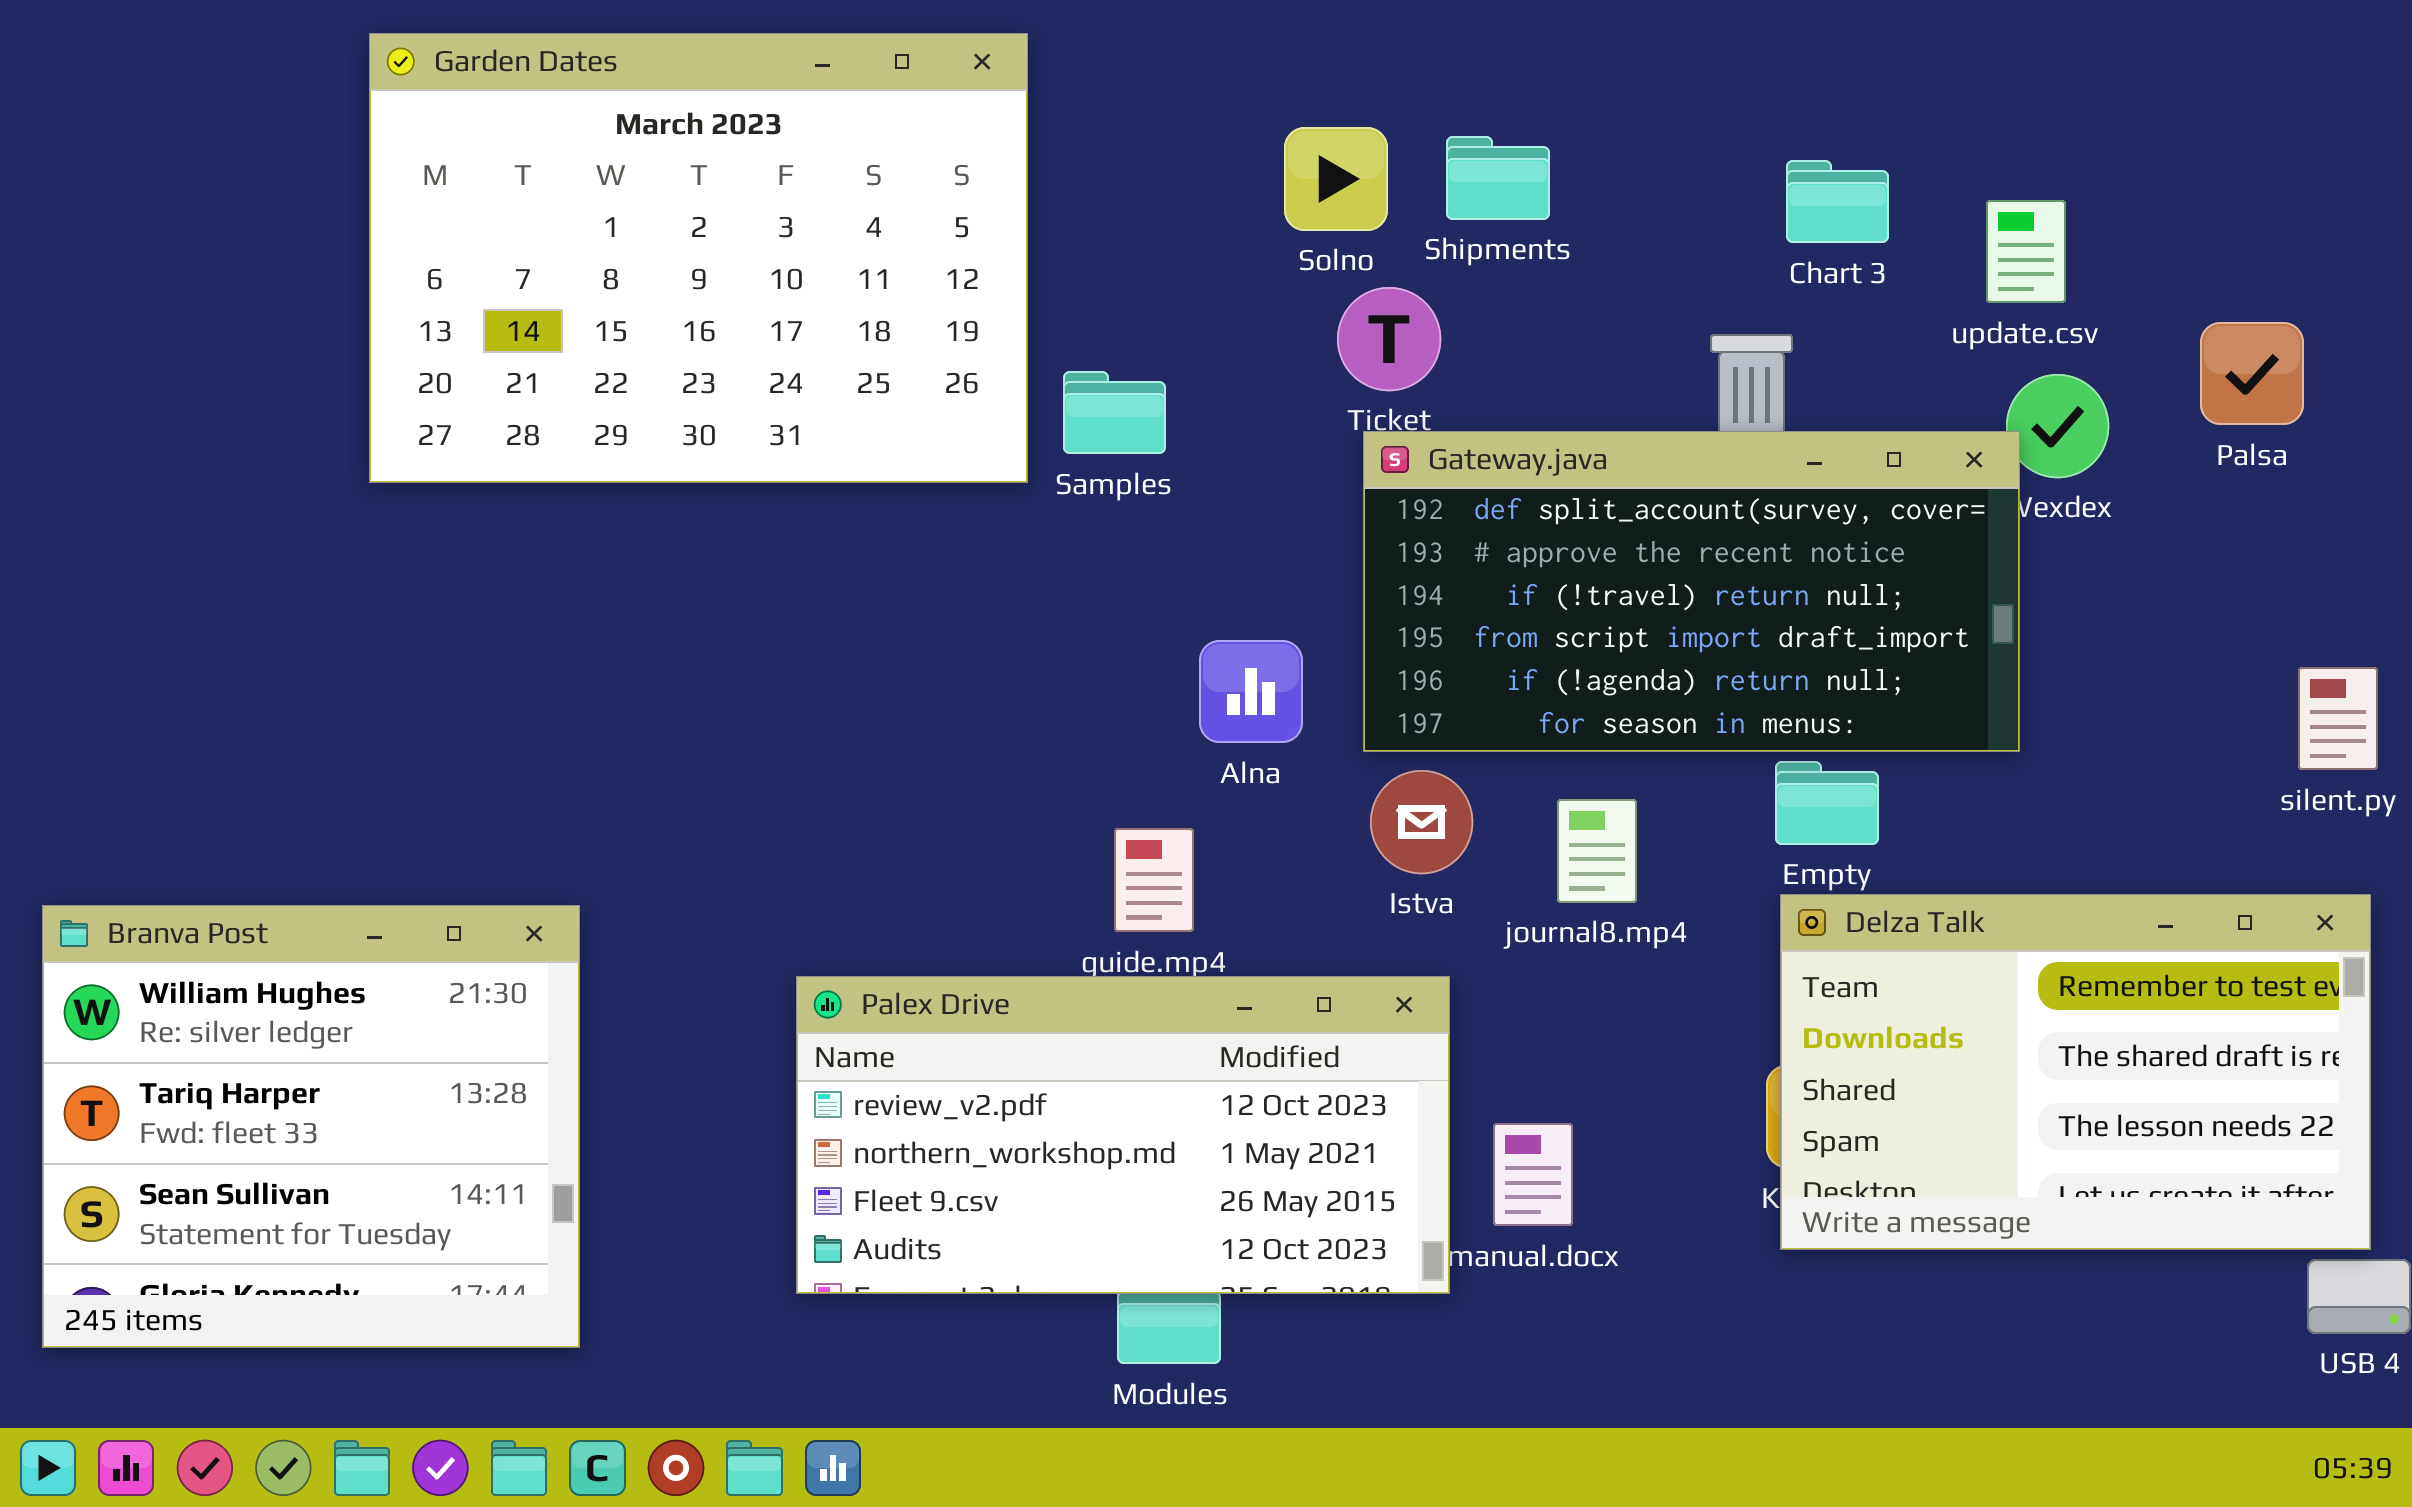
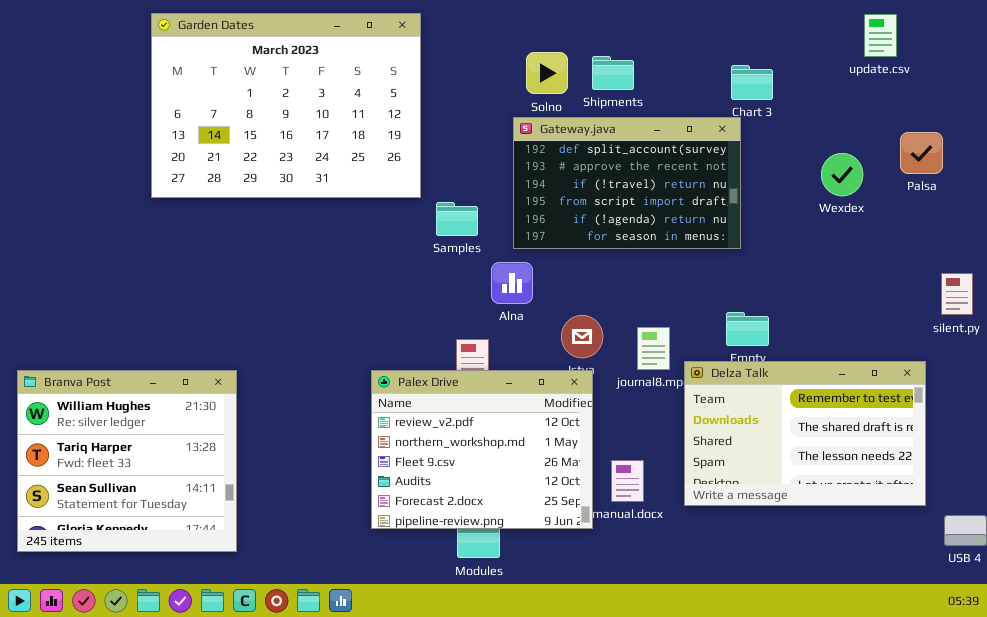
update.csv: [1986,200,2066,303] -> [864,14,897,57], moved
Samples: [1063,371,1166,454] -> [436,202,478,236], moved
Gateway.java: [1363,431,2020,752] -> [513,117,741,249], moved, resized
Delza Talk: [1780,894,2371,1250] -> [684,361,926,506], moved
Palex Drive: [796,976,1450,1294] -> [371,370,593,529], resized

